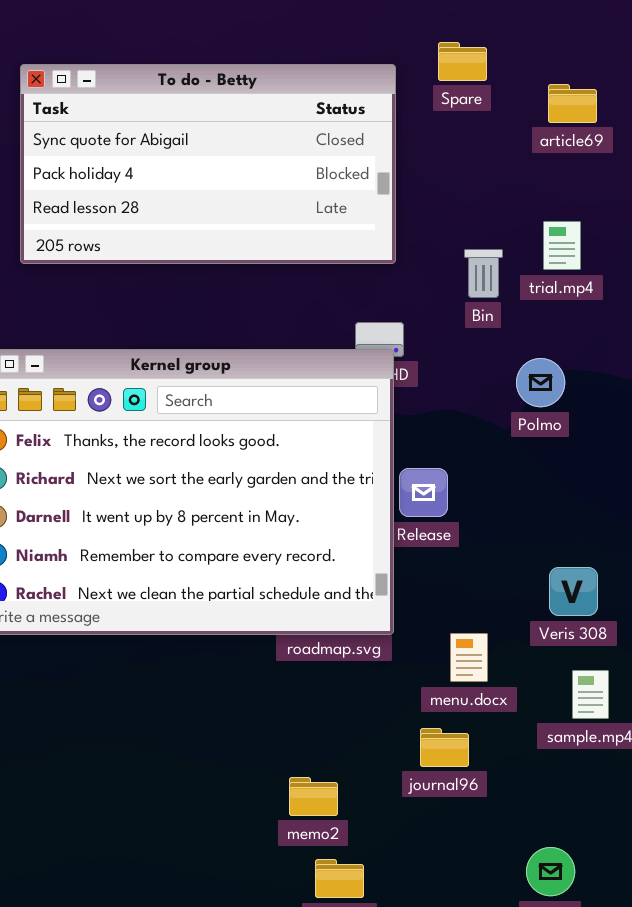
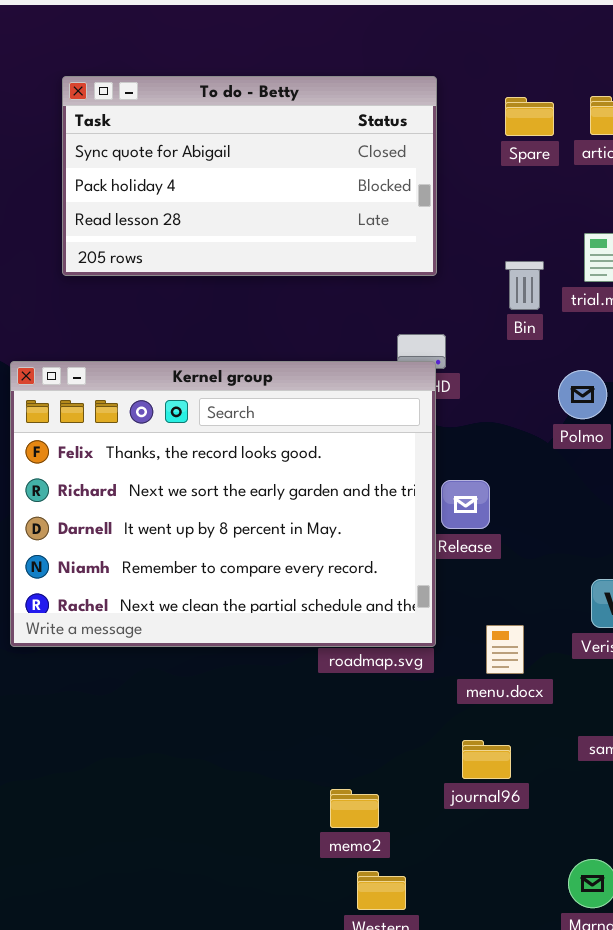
Spare: [438,42,487,81] -> [505,97,554,136], moved
menu.docx: [450,633,488,682] -> [486,625,524,674], moved

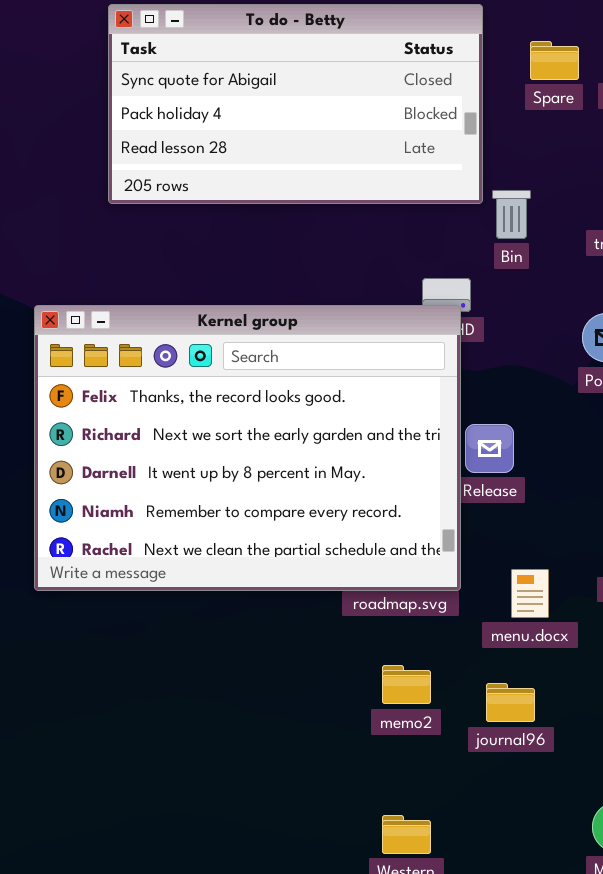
To do - Betty: [62,76,437,276] -> [108,4,483,204], moved
Bin: [505,261,544,310] -> [492,190,531,239], moved
memo2: [330,789,379,828] -> [382,665,431,704], moved

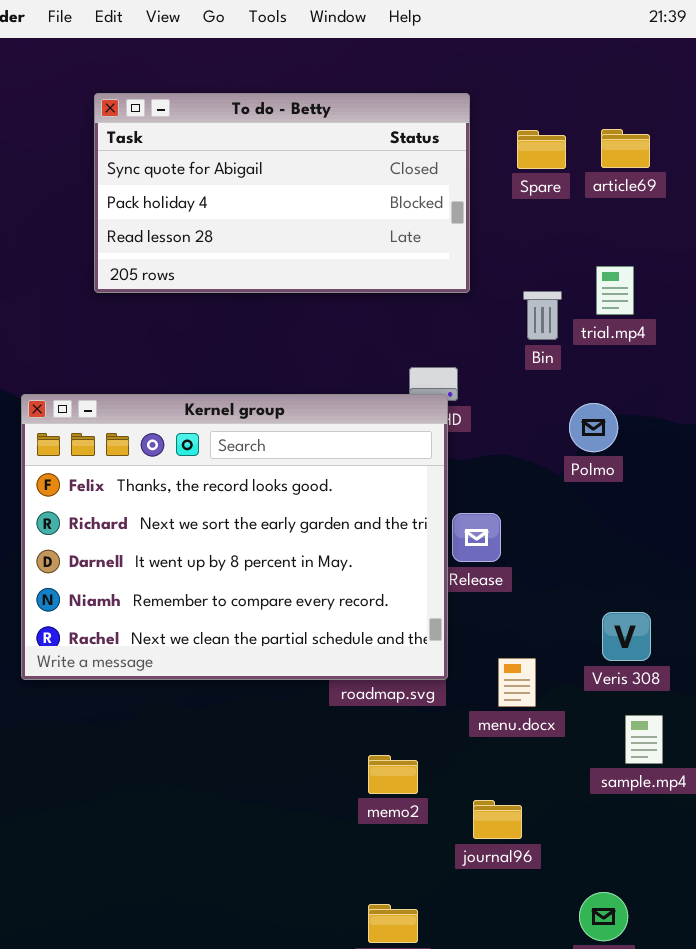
Bin: [492,190,531,239] -> [523,291,562,340], moved
journal96: [486,683,535,722] -> [473,800,522,839], moved

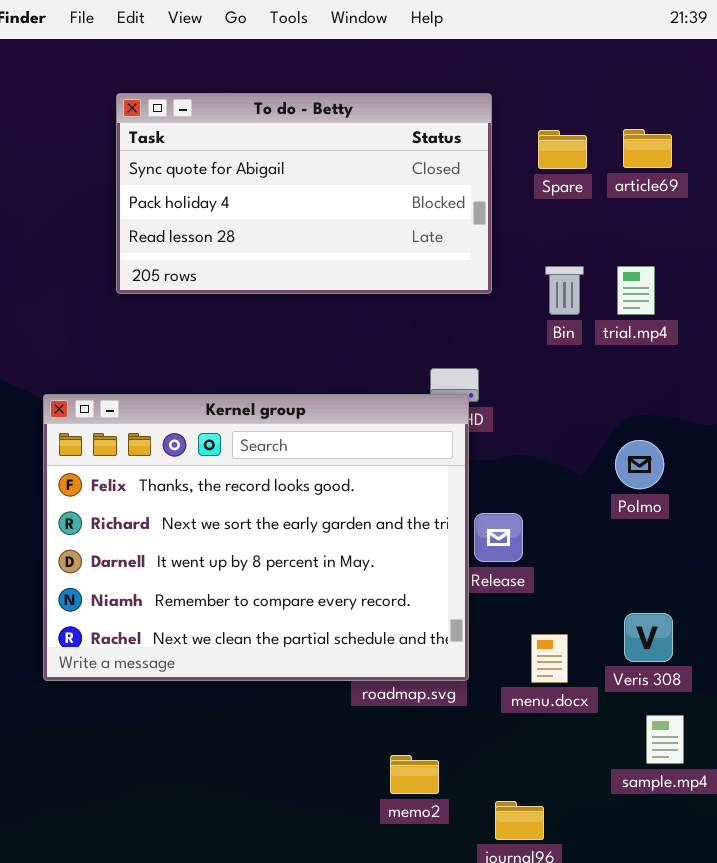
Bin: [523,291,562,340] -> [545,266,584,315], moved
Polmo: [569,403,618,452] -> [615,440,664,489], moved
menu.docx: [498,658,536,707] -> [531,634,568,683], moved

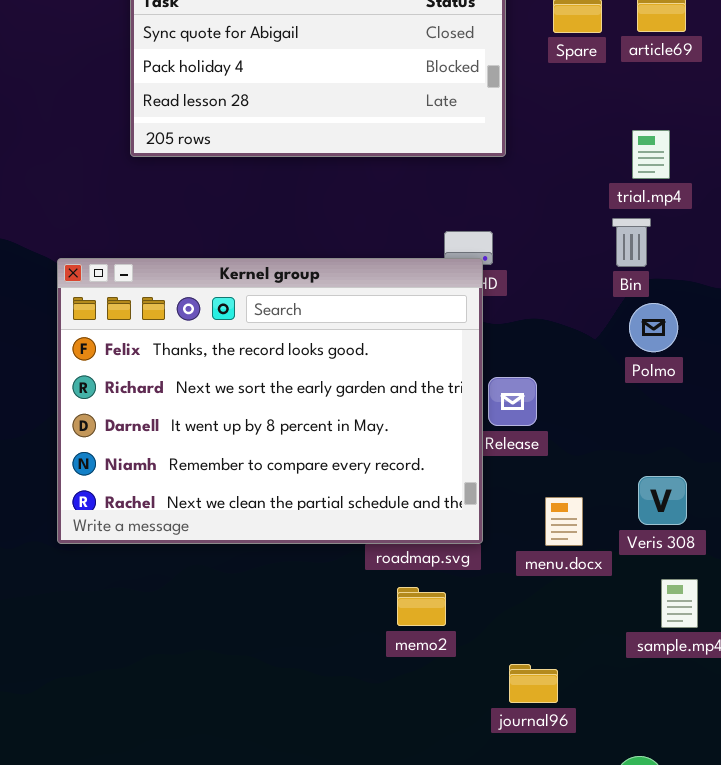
Bin: [545,266,584,315] -> [612,218,651,267], moved
memo2: [390,755,439,794] -> [397,587,446,626], moved

